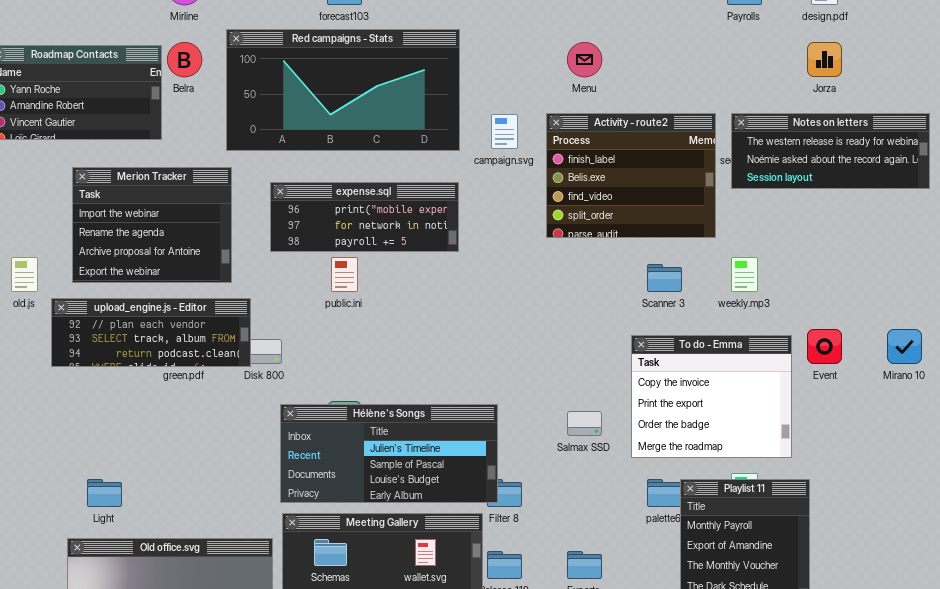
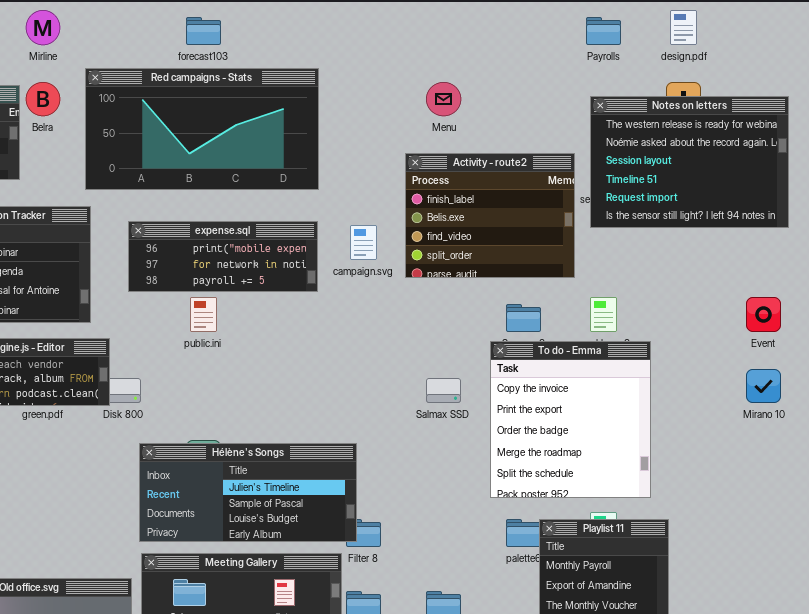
Notes on letters: [731,113,930,189] -> [590,96,789,228], resized
campaign.svg: [491,114,518,149] -> [350,225,377,260], moved
Event: [807,329,842,364] -> [746,297,781,332], moved
To do - Emma: [631,335,792,458] -> [490,341,651,498], resized
Salmax SSD: [567,411,602,436] -> [426,378,461,403], moved

